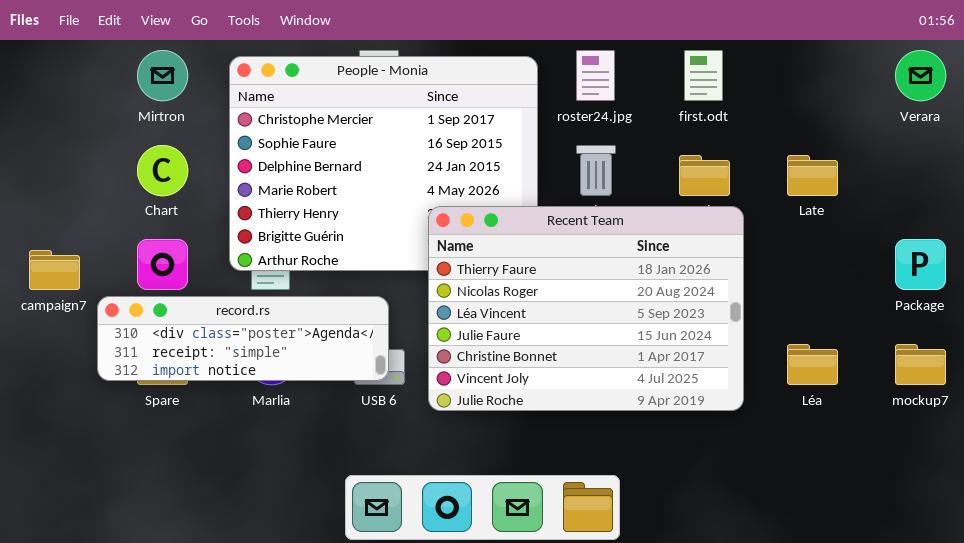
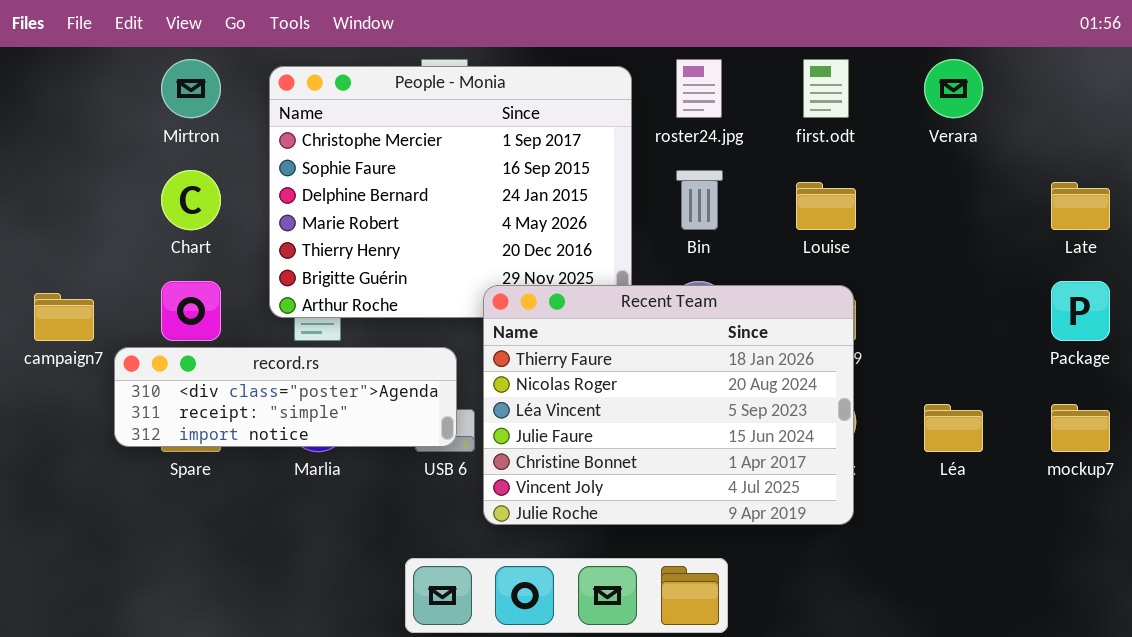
Verara: [895,50,946,101] -> [924,59,983,118], moved
Late: [787,155,838,196] -> [1051,182,1110,230], moved
Recent Team: [428,206,744,411] -> [483,285,854,525], moved

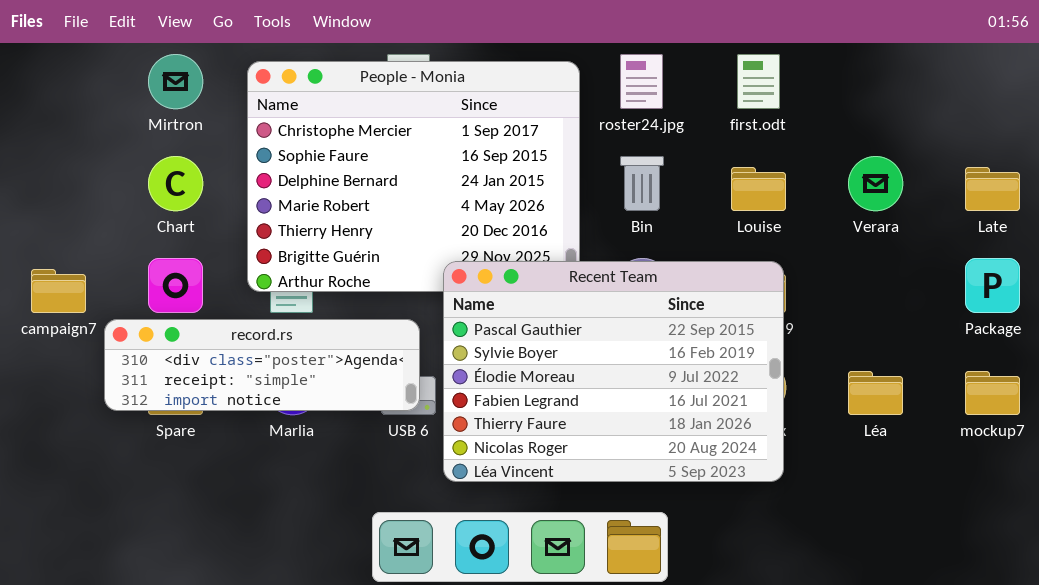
Verara: [924,59,983,118] -> [848,156,903,211], moved
Recent Team: [483,285,854,525] -> [443,261,784,482], scrolled up 4 rows

